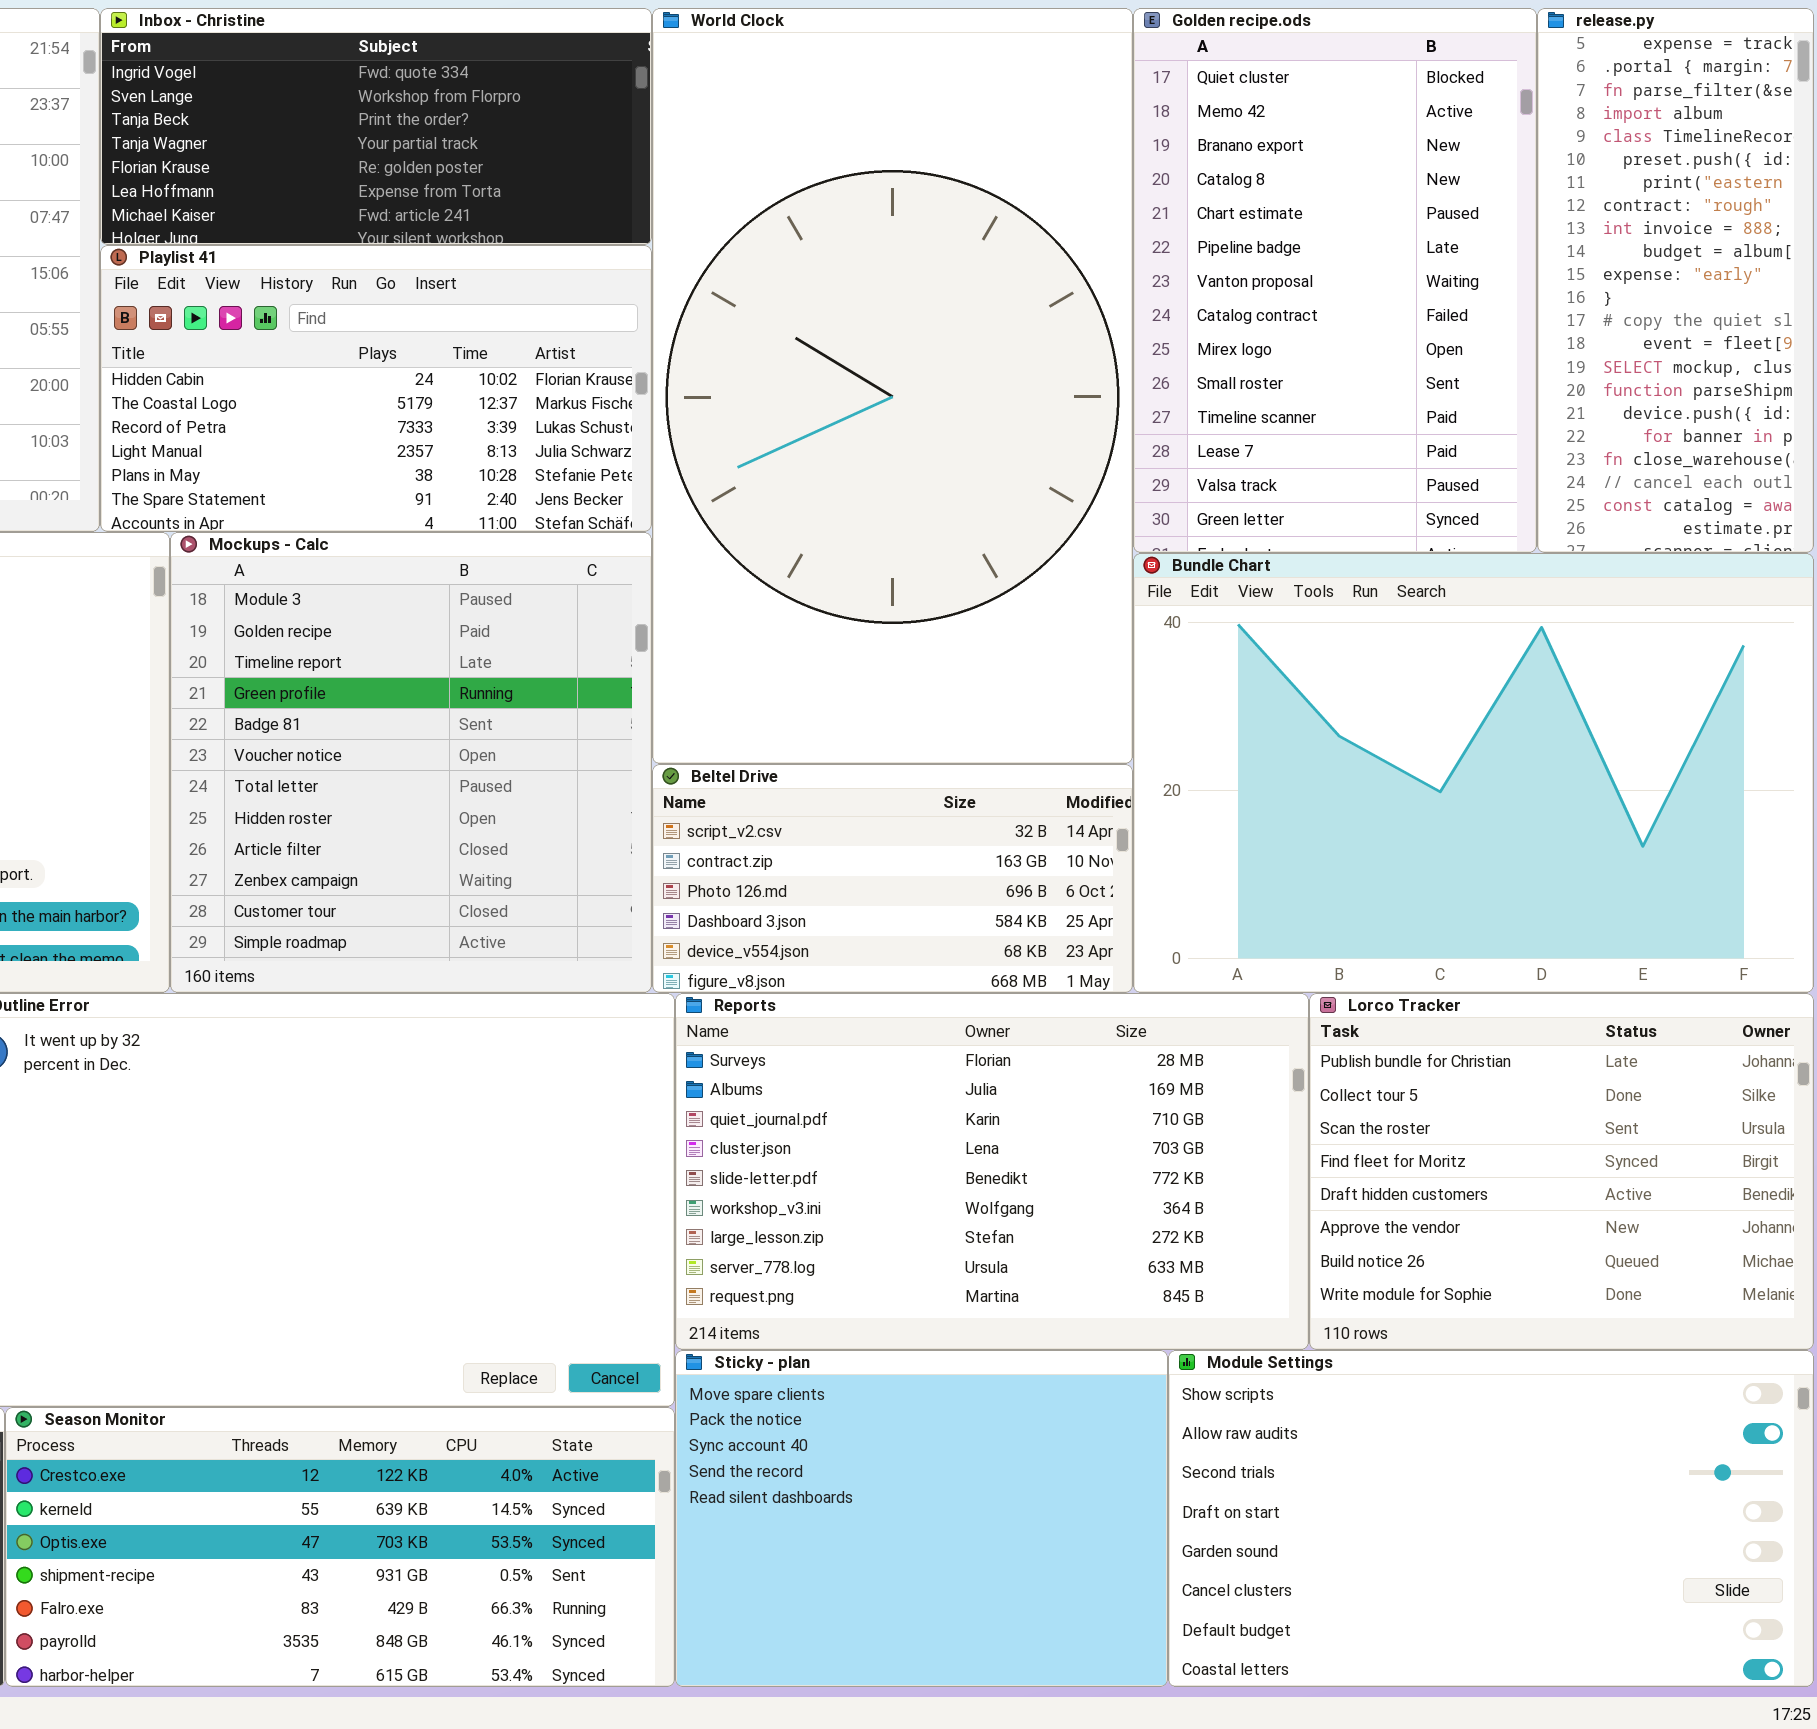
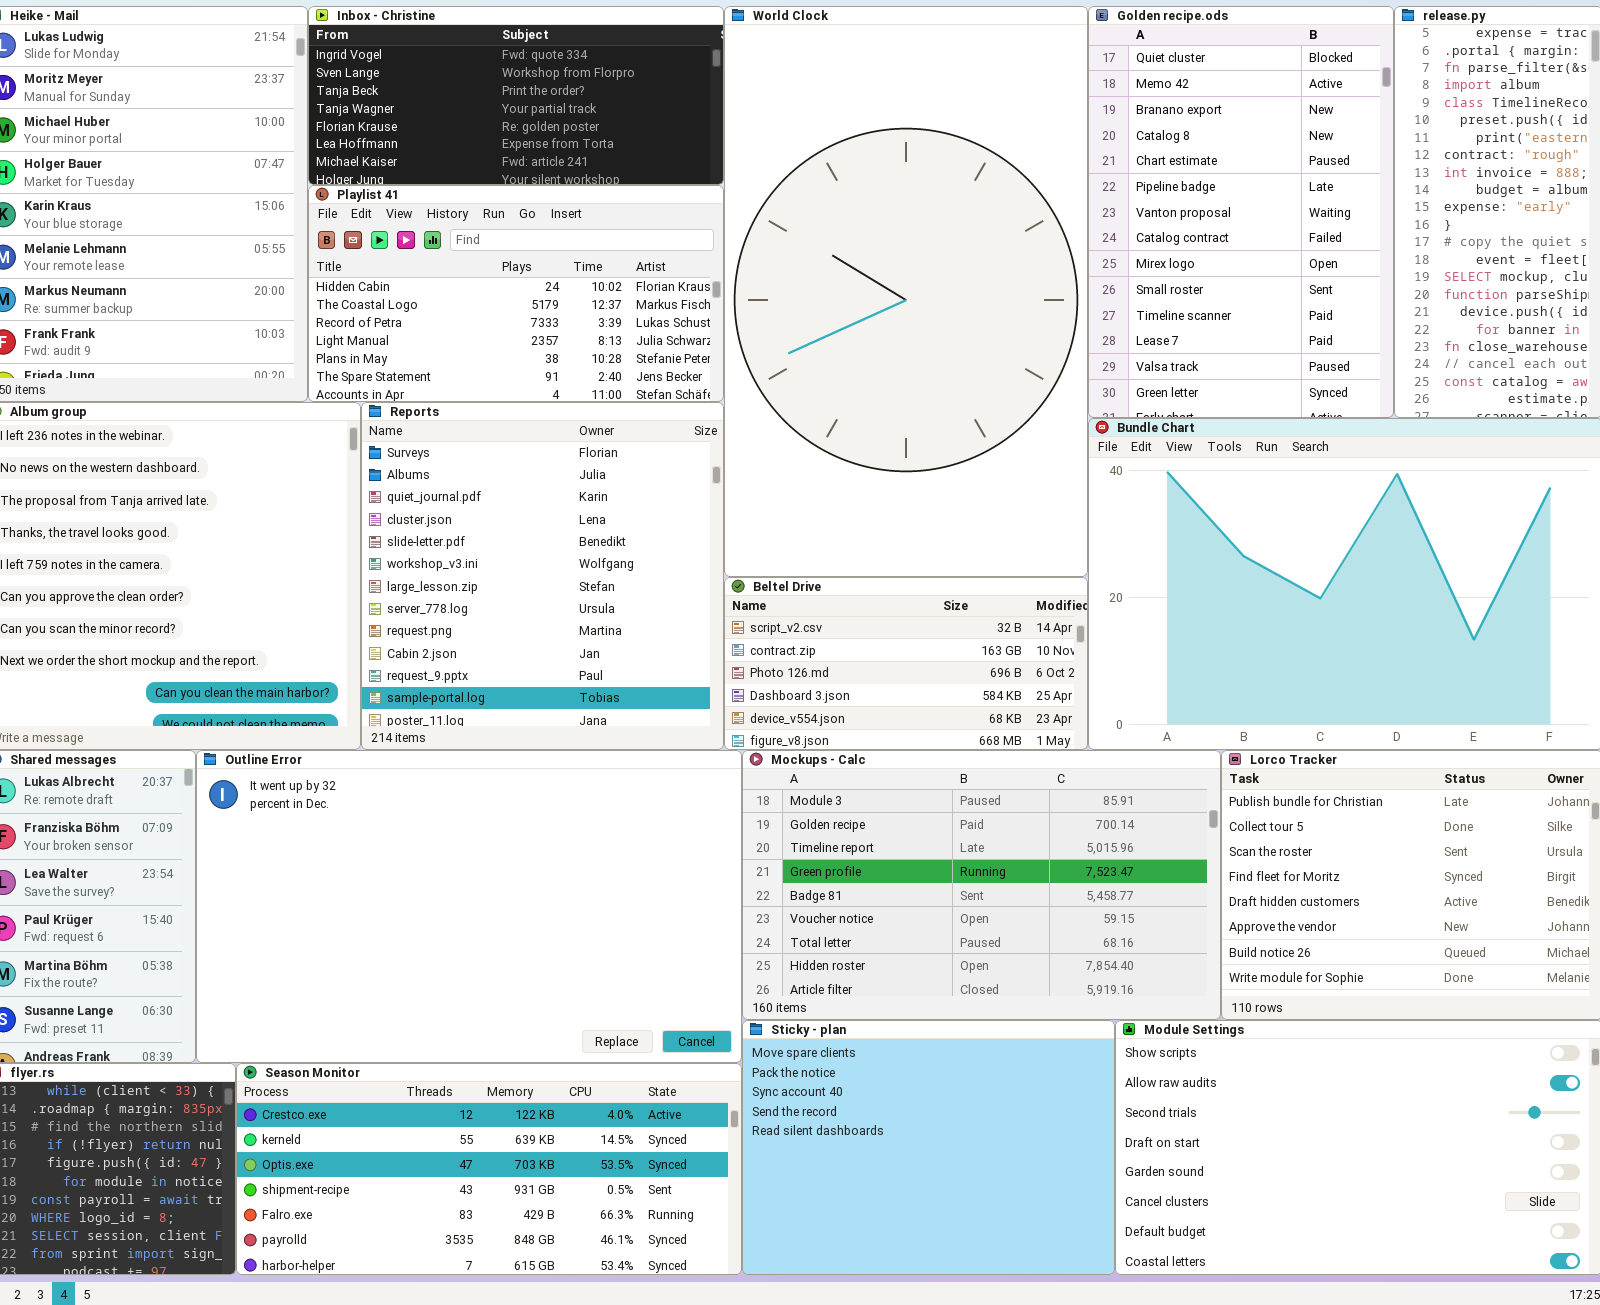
Mockups - Calc: [170,532,652,993] -> [742,750,1221,1020], moved, resized
Reports: [675,993,1309,1350] -> [361,402,724,750], moved, resized

